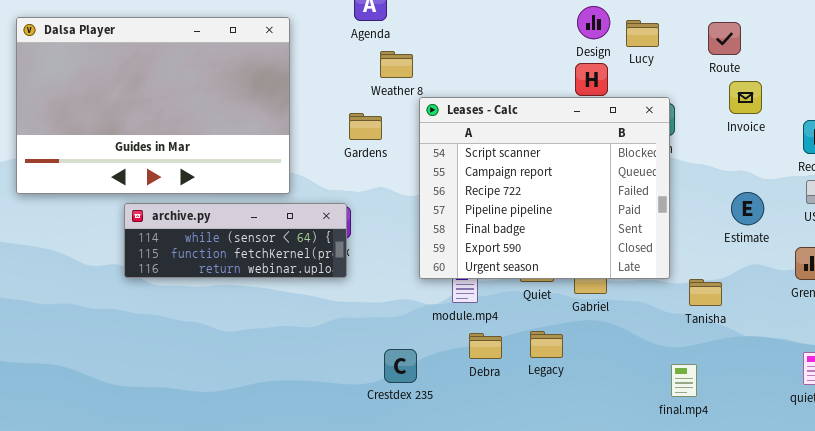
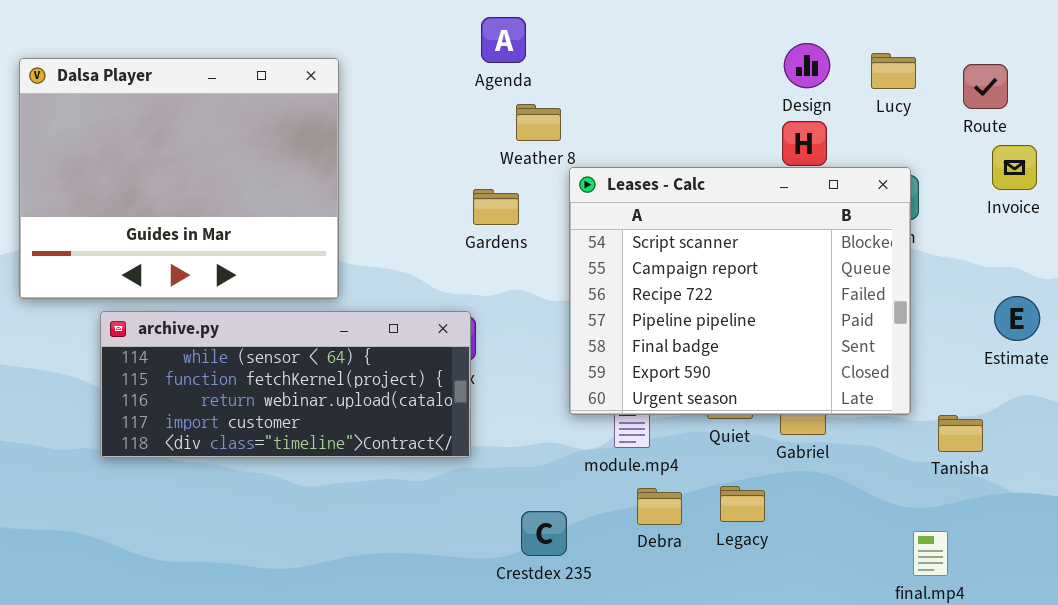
Dalsa Player: [16,17,290,194] -> [19,58,339,299], resized
Lucy: [626,20,659,47] -> [871,53,916,89], moved
archive.py: [124,203,347,278] -> [100,311,471,458], resized

